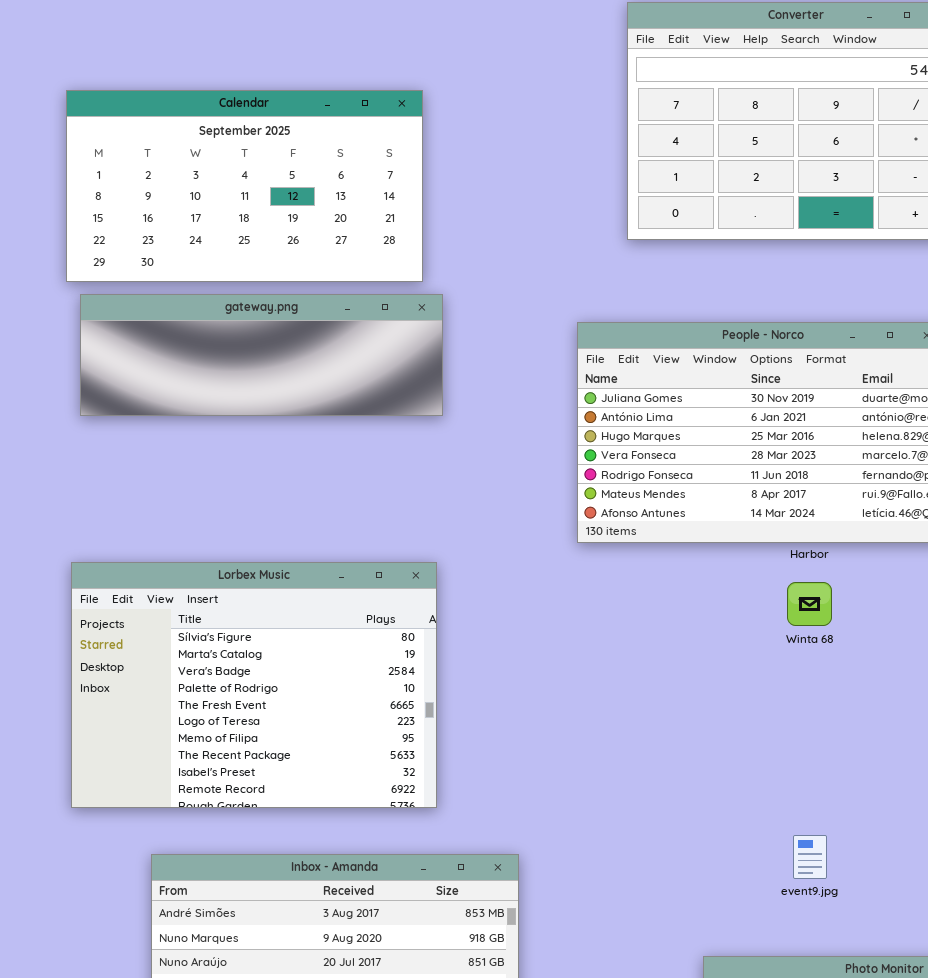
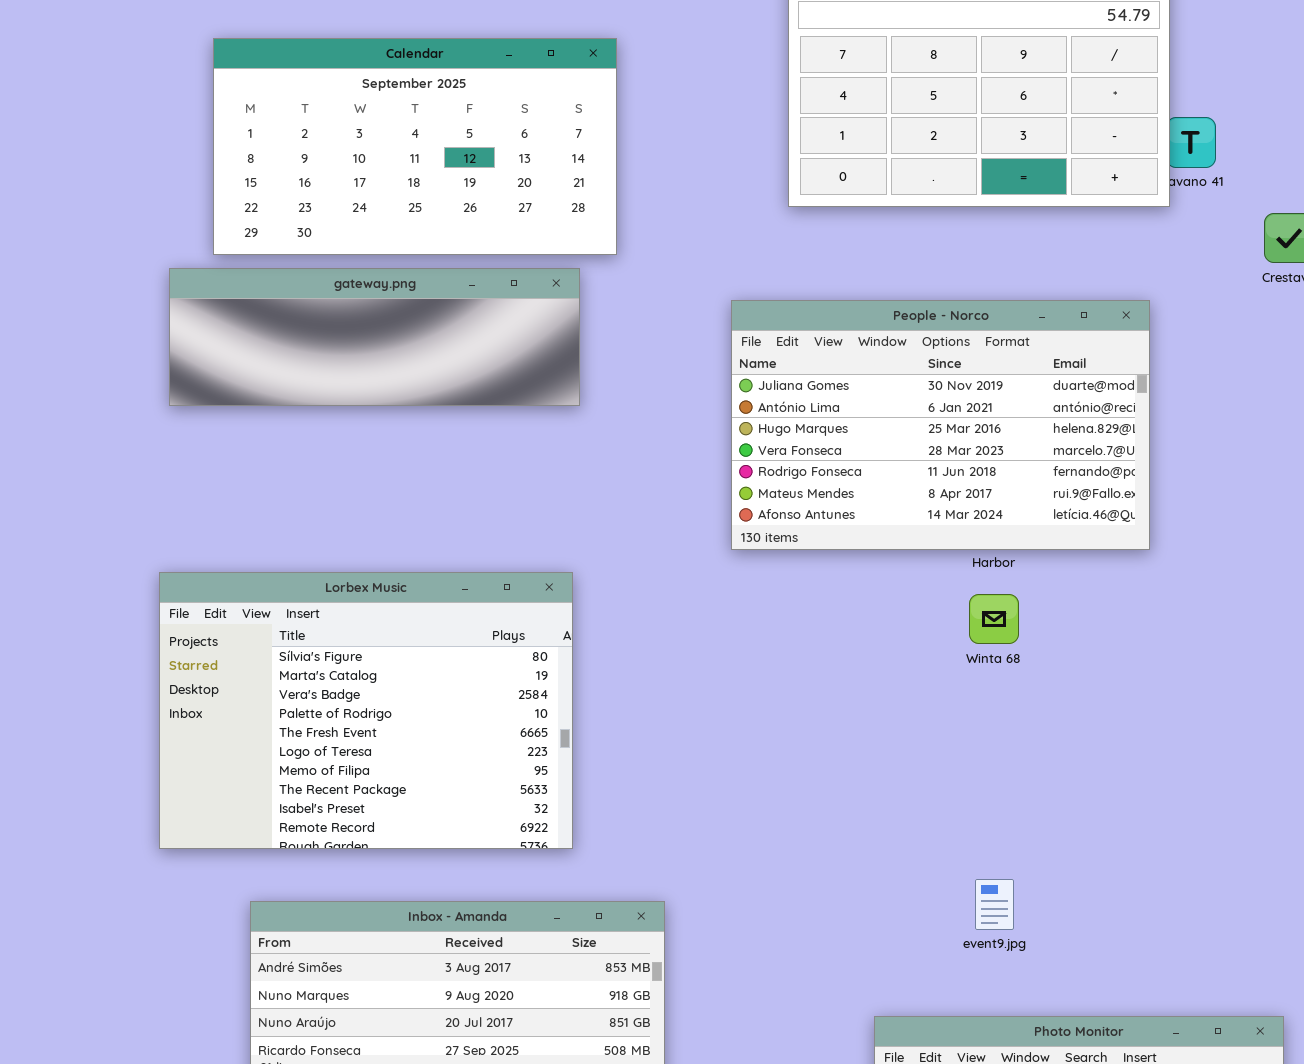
Calendar: [66,90,423,282] -> [213,38,617,255], moved

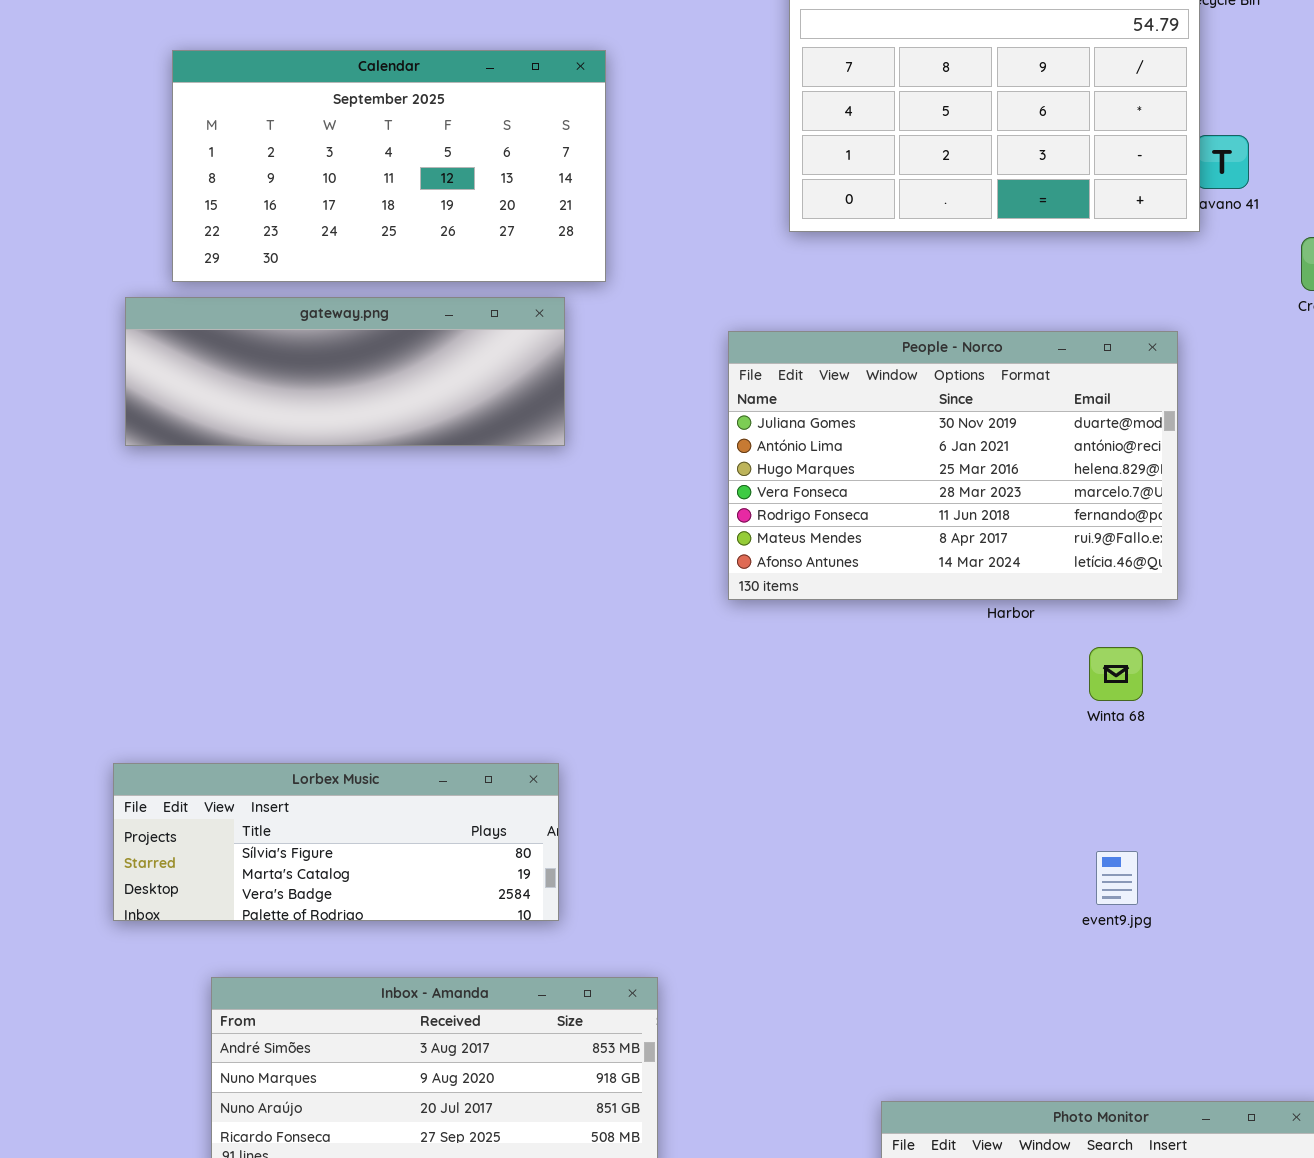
Lorbex Music: [159,572,573,849] -> [113,763,559,921], resized
Winta 68: [969,594,1019,644] -> [1089,647,1143,701], moved
event9.jpg: [975,879,1014,930] -> [1096,851,1138,905], moved

